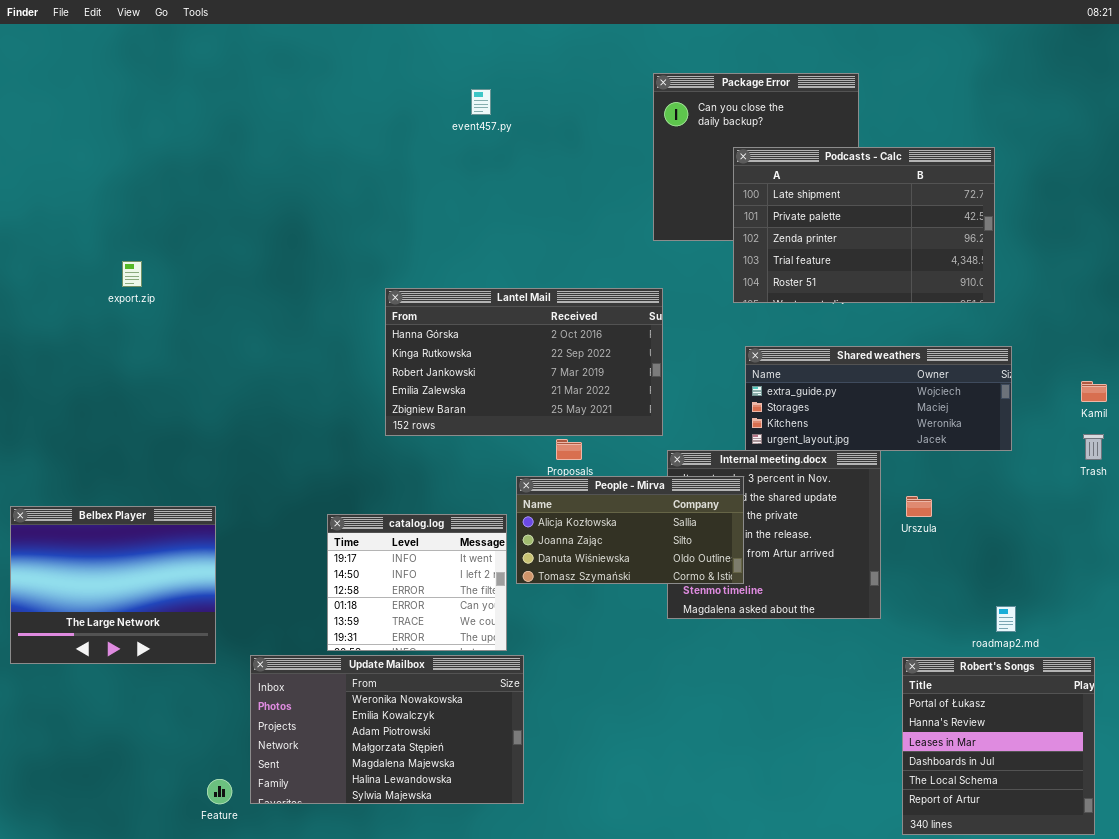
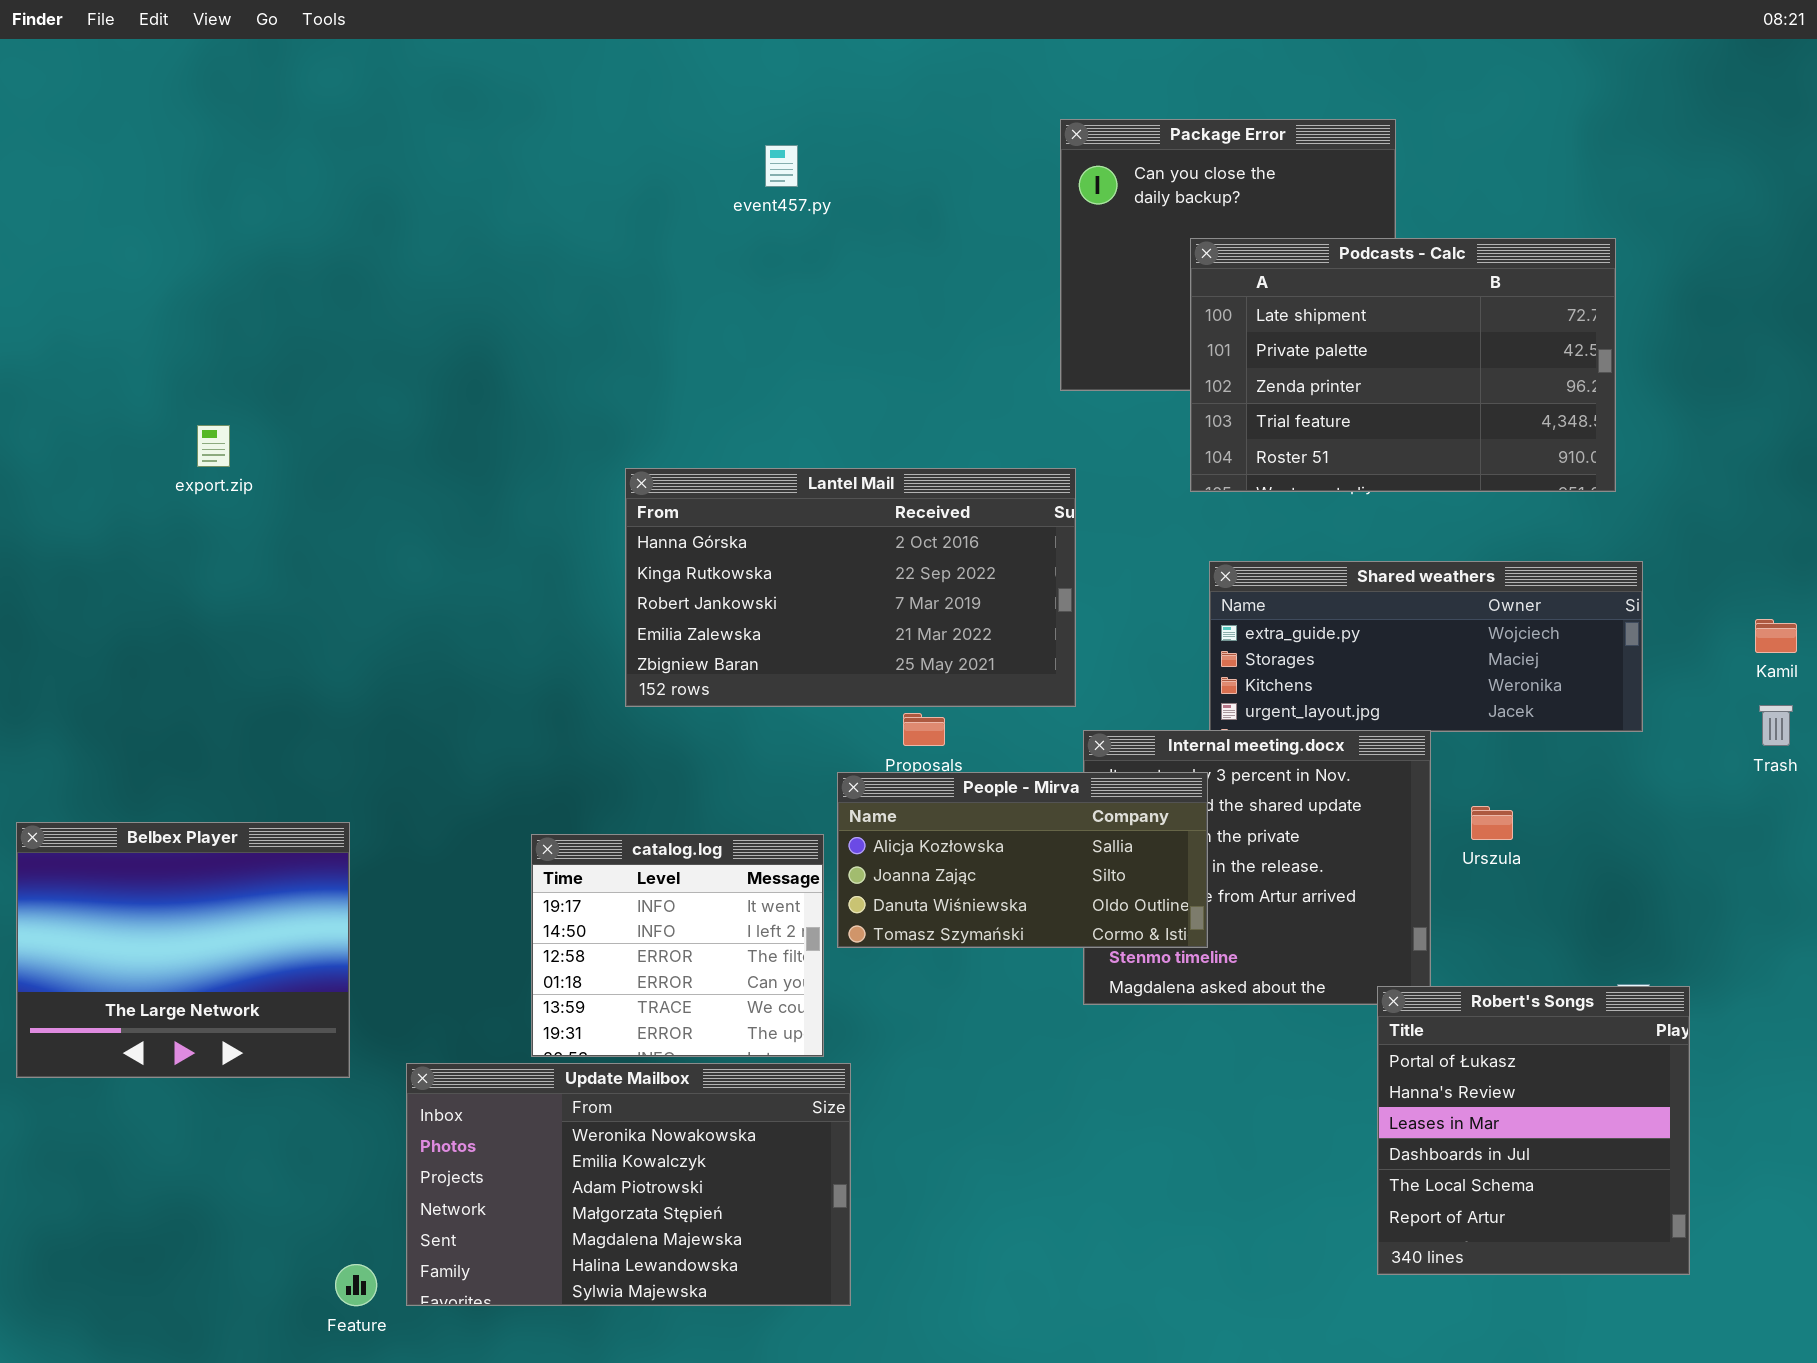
Robert's Songs: [902,657,1095,835] -> [1377,986,1690,1275], moved

